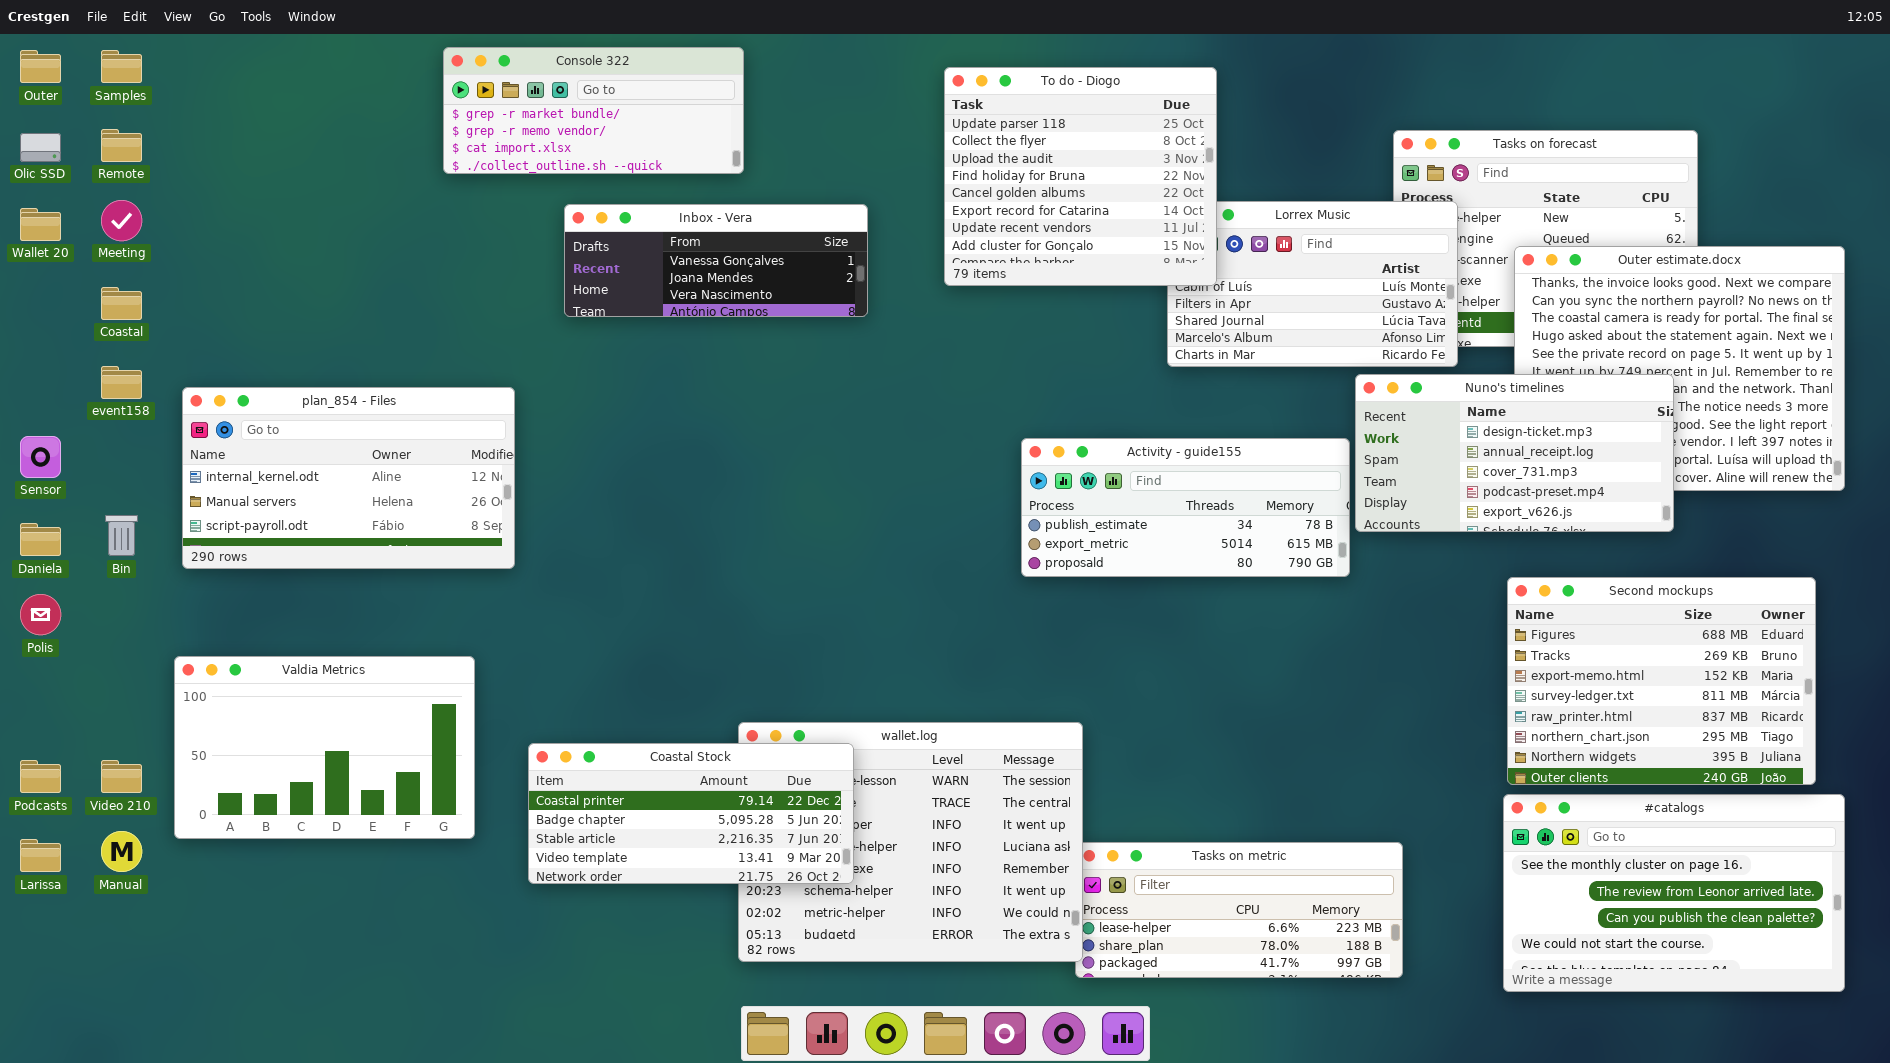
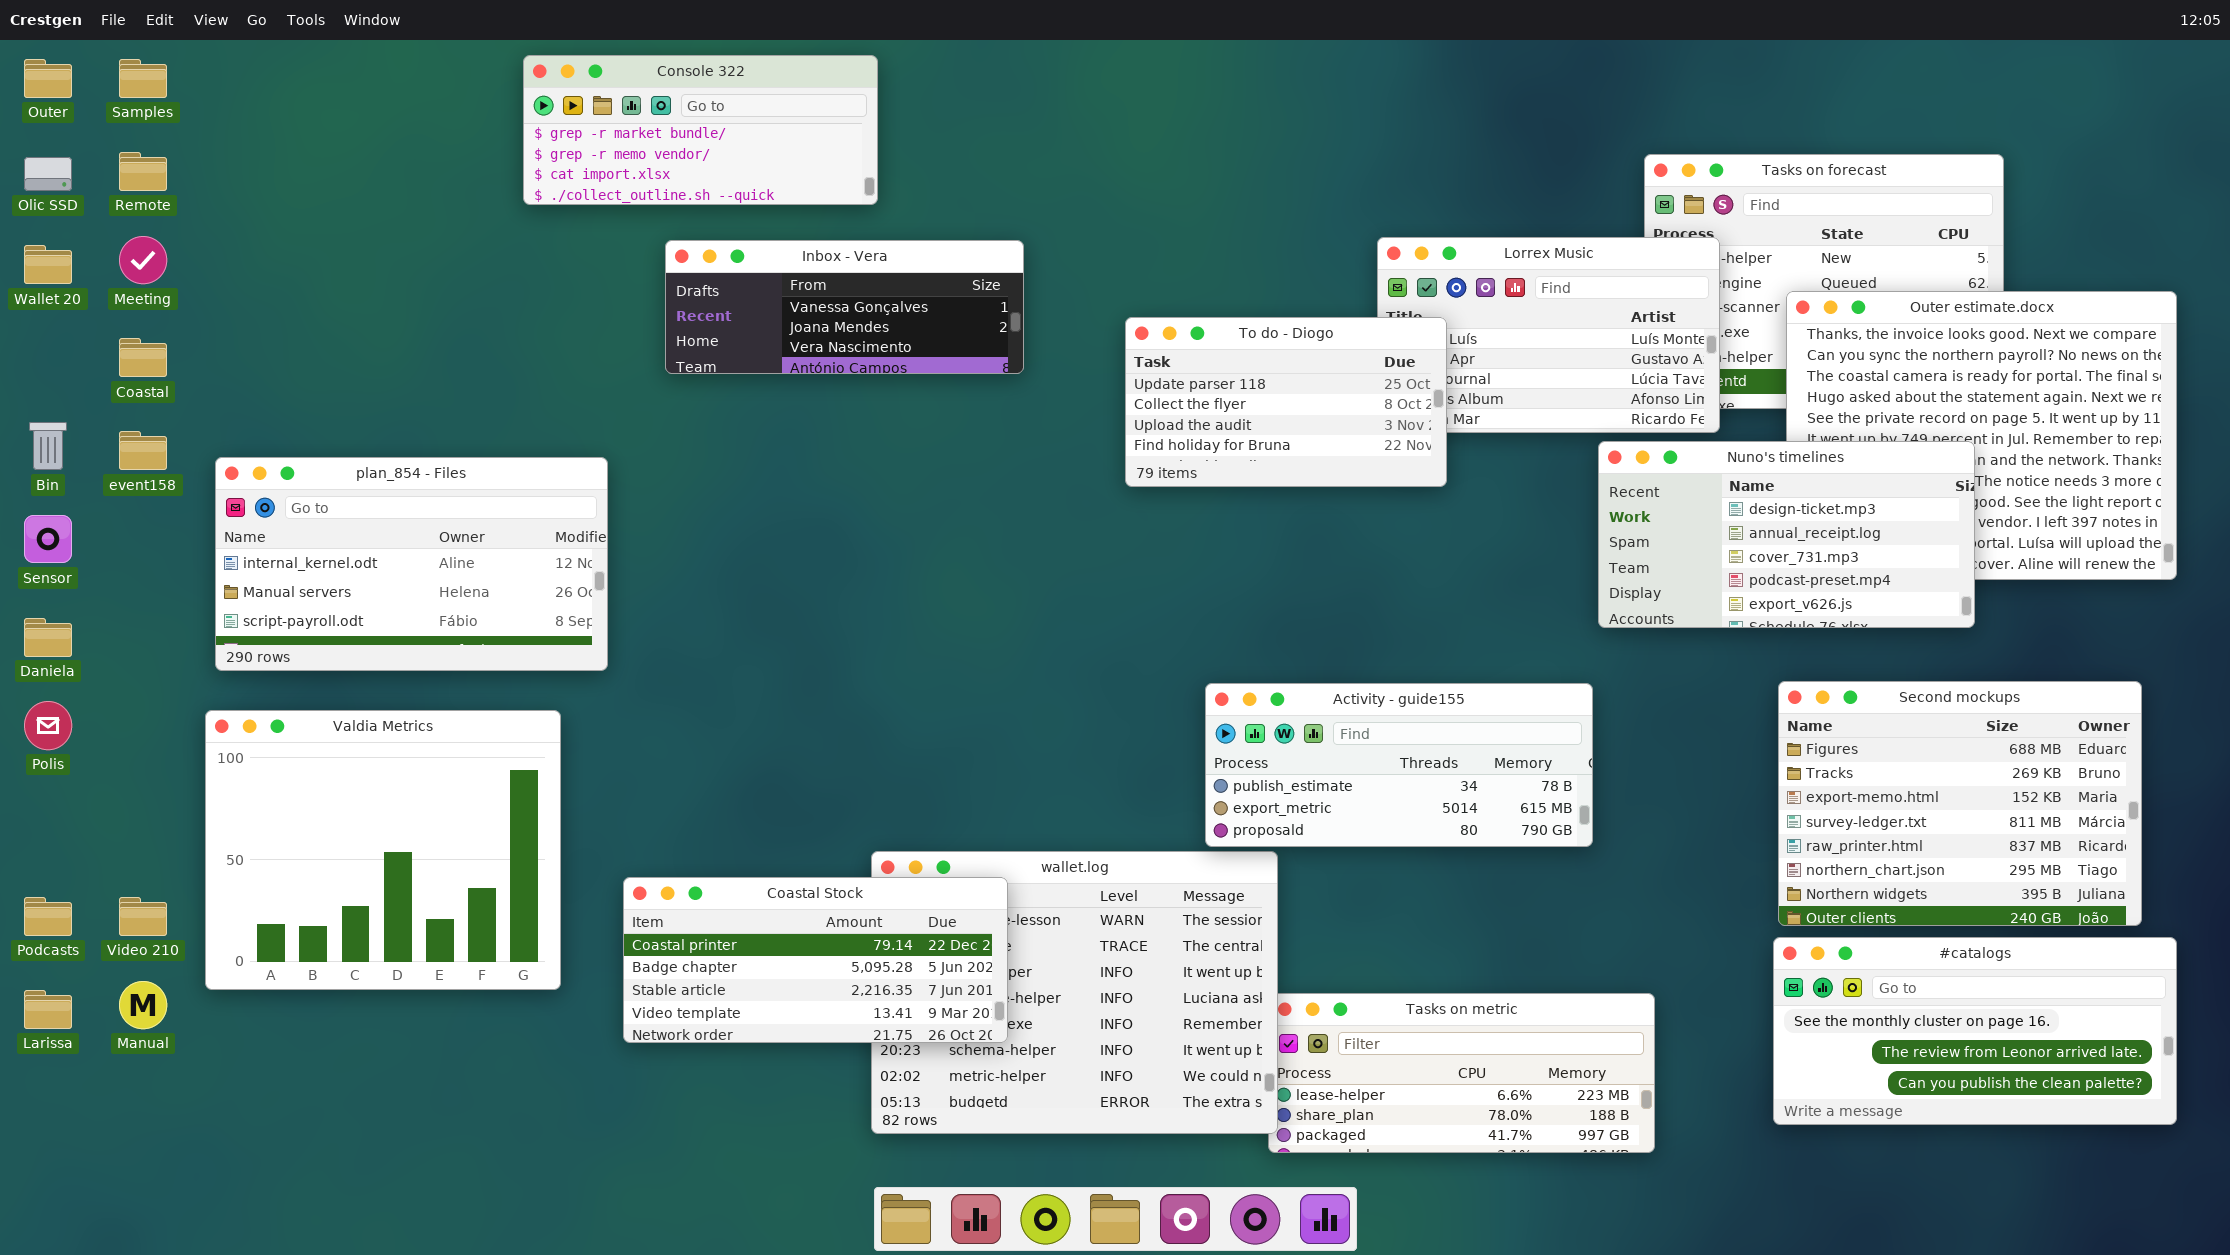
To do - Diogo: [944,67,1217,286] -> [1125,317,1447,487], moved, resized
Activity - guide155: [1021,438,1350,577] -> [1205,683,1593,847], moved
Bin: [105,515,138,556] -> [29,422,67,470], moved
Valdia Metrics: [174,656,475,839] -> [205,710,561,990], resized
#catalogs: [1503,794,1845,992] -> [1773,937,2177,1125], resized

